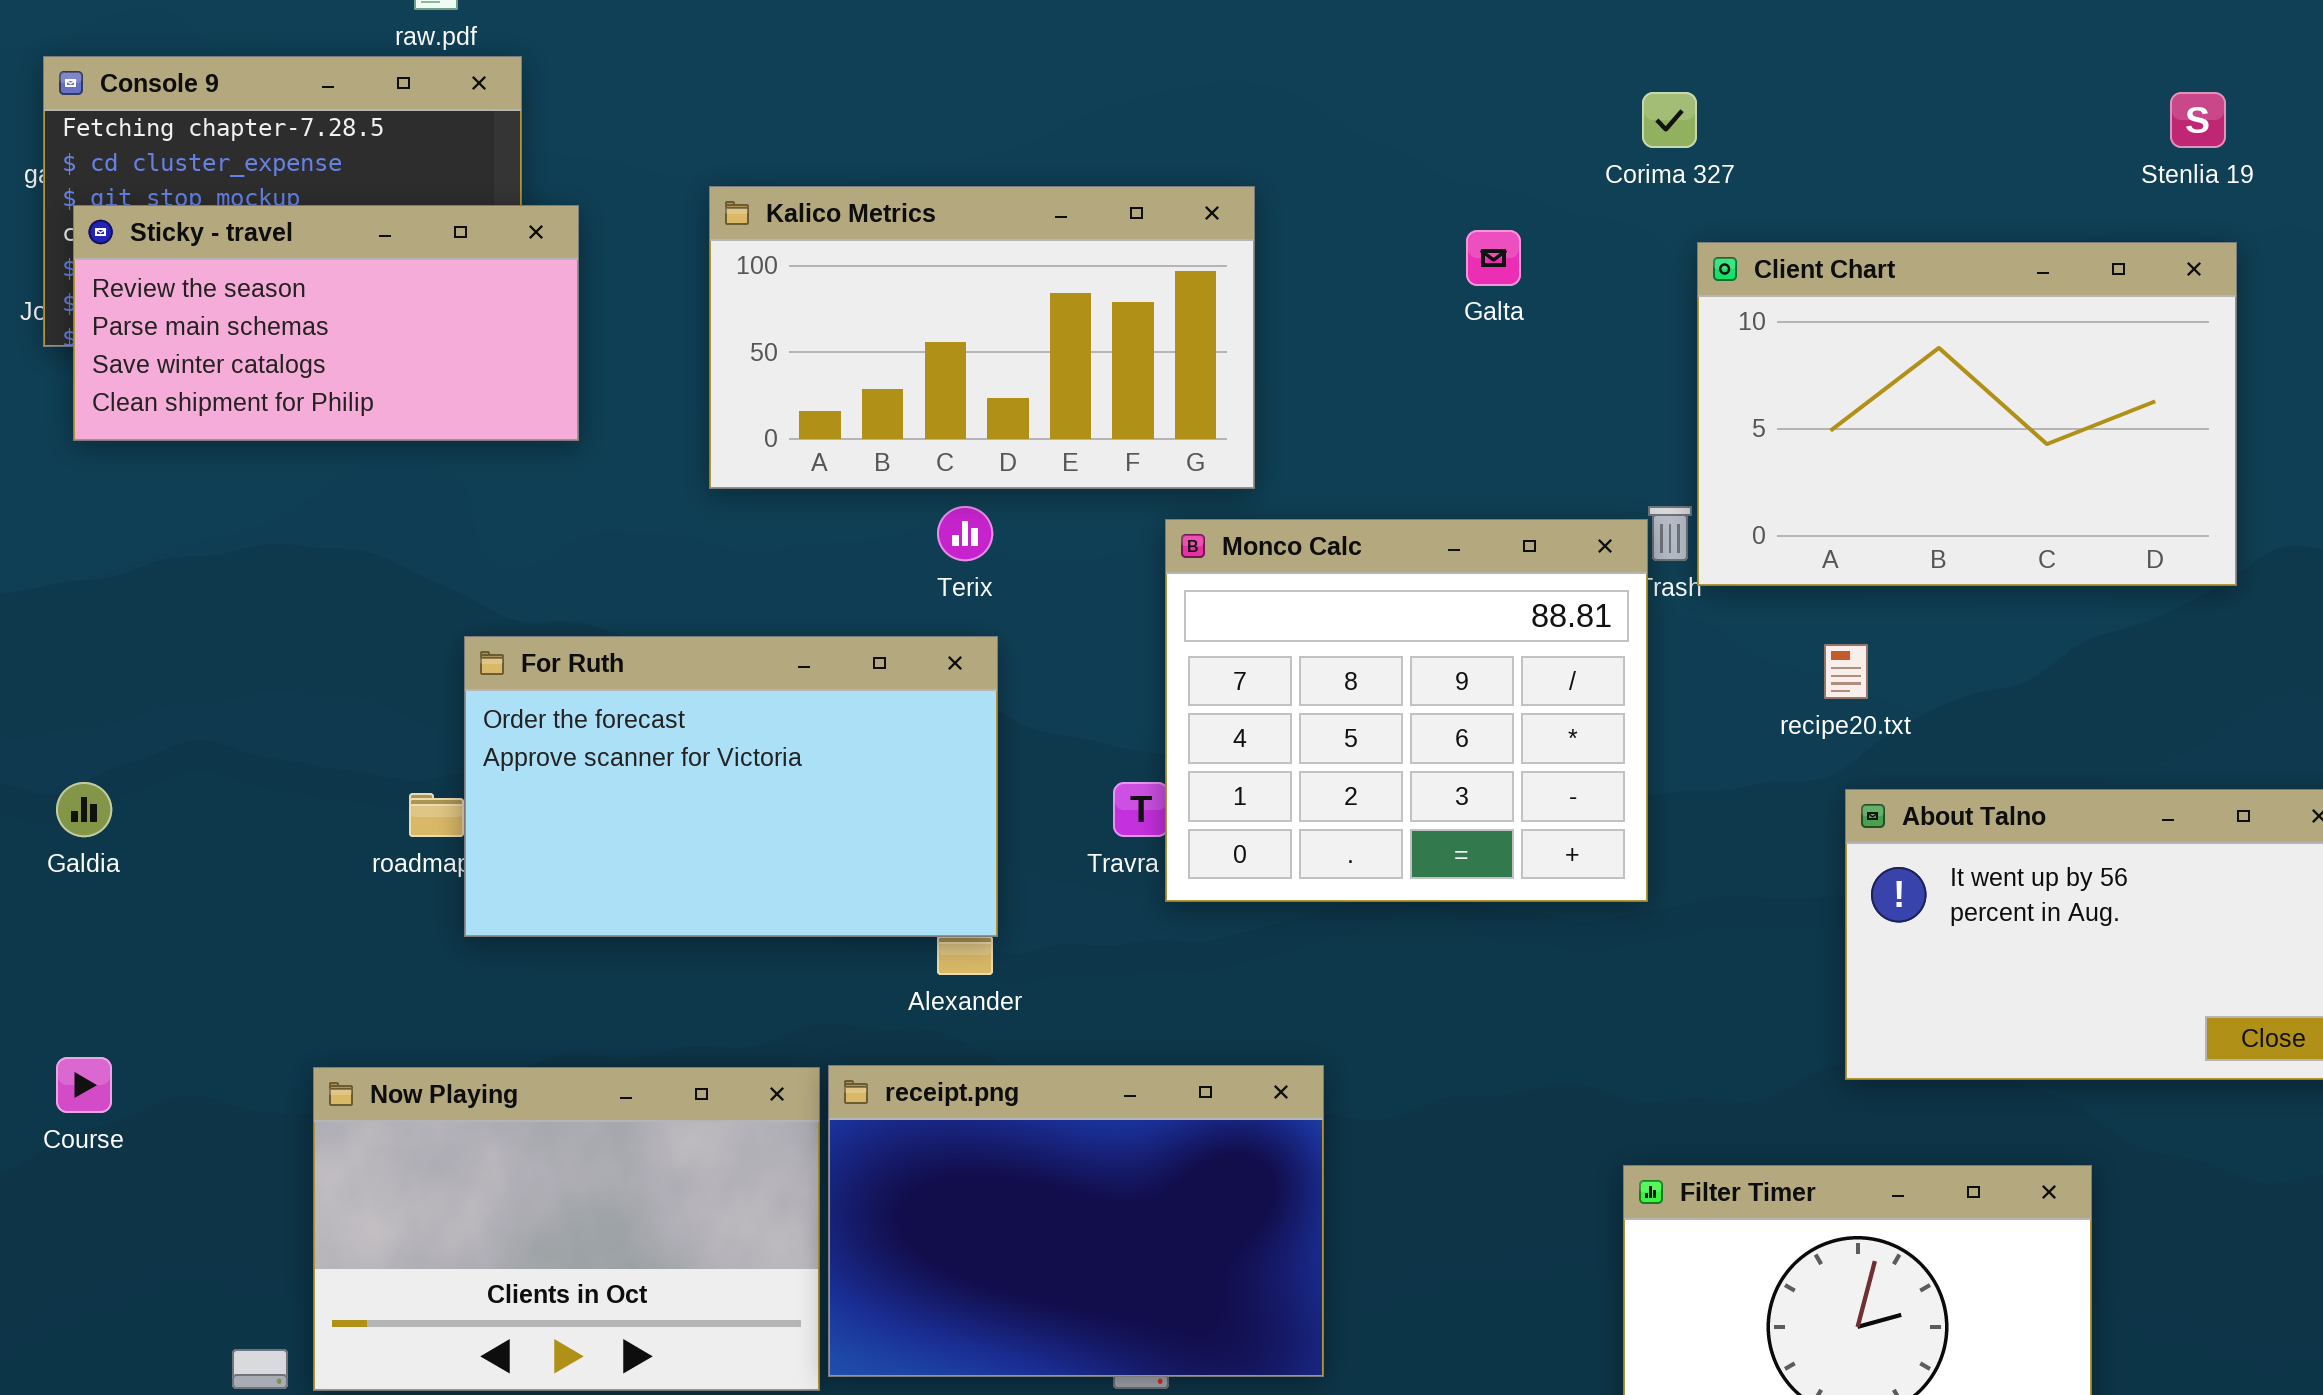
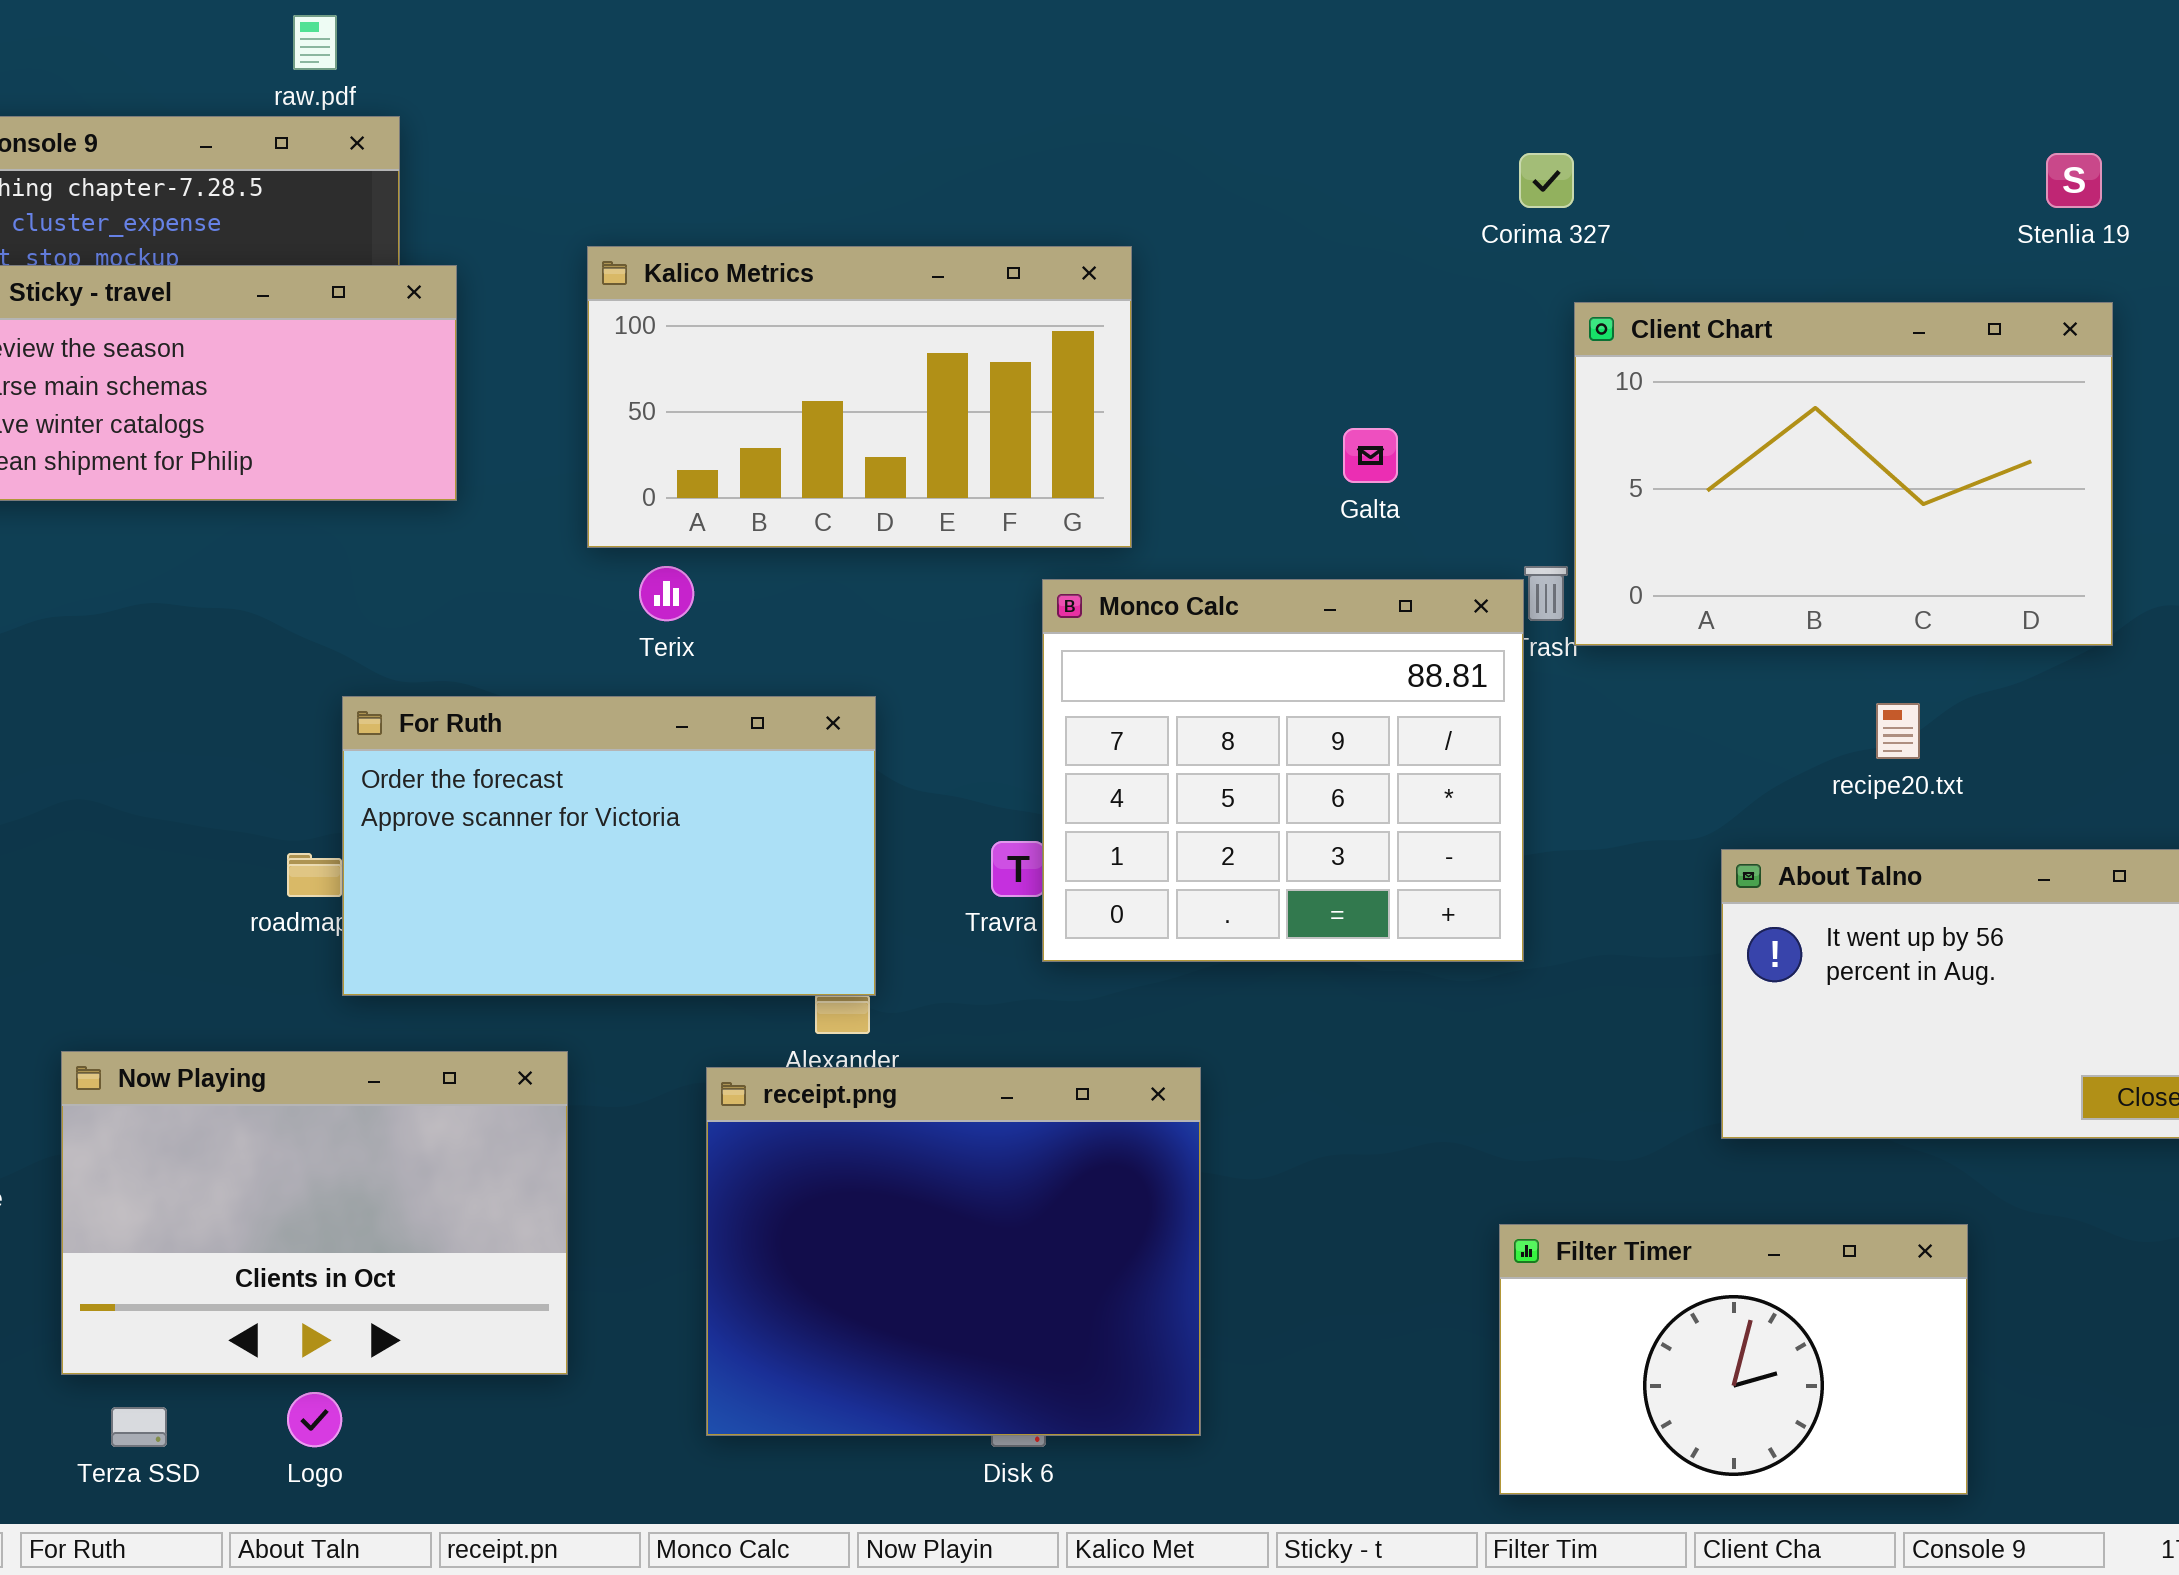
Galta: [1466,230,1521,286] -> [1343,428,1398,483], moved
Terix: [937,506,993,561] -> [639,566,694,621], moved
recipe20.txt: [1824,644,1868,699] -> [1876,703,1920,759], moved
receipt.png: [828,1065,1324,1377] -> [706,1067,1201,1436], resized
Now Playing: [313,1067,820,1391] -> [61,1051,568,1375], moved

